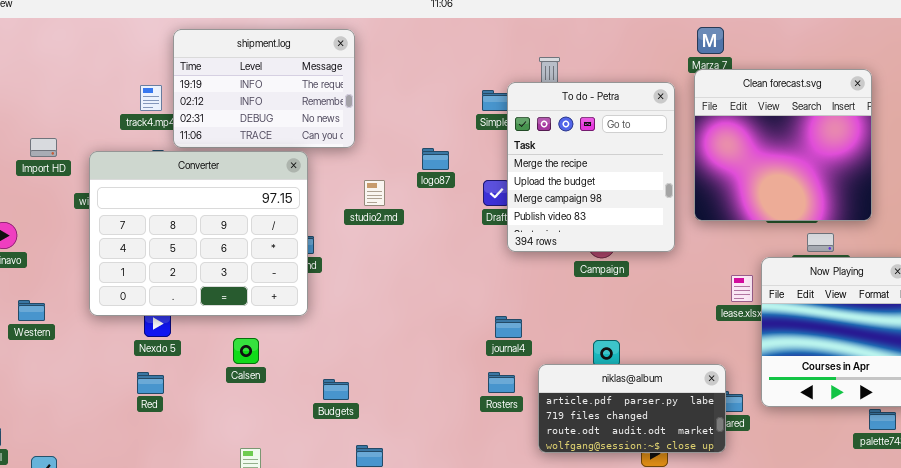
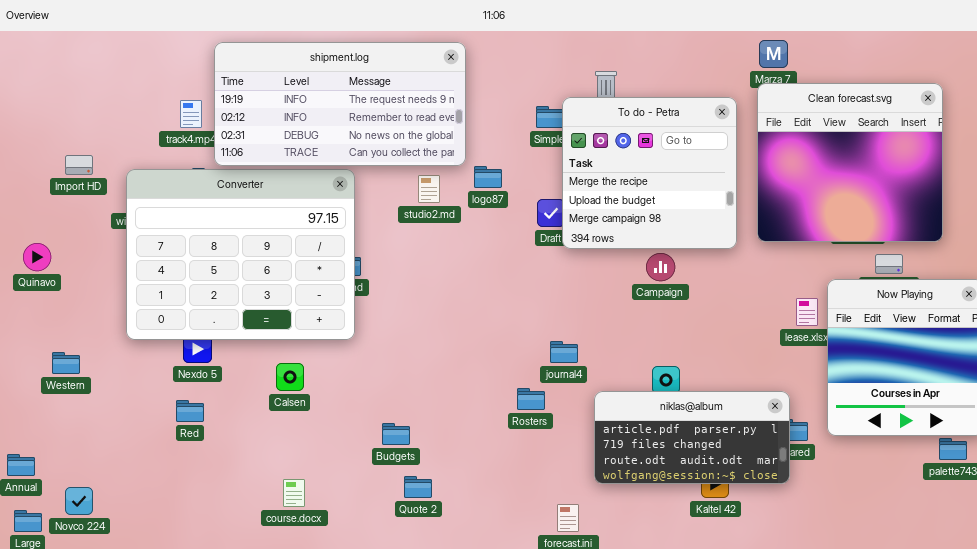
shipment.log: [173,29,355,148] -> [214,42,466,166], resized
To do - Petra: [507,82,675,252] -> [562,97,737,249], resized
studio2.md: [364,180,385,206] -> [418,175,440,203], moved
Western: [18,300,45,321] -> [52,352,80,374], moved
Rosters: [488,372,515,393] -> [517,388,545,410], moved
Budgets: [323,379,349,400] -> [382,423,410,445], moved

